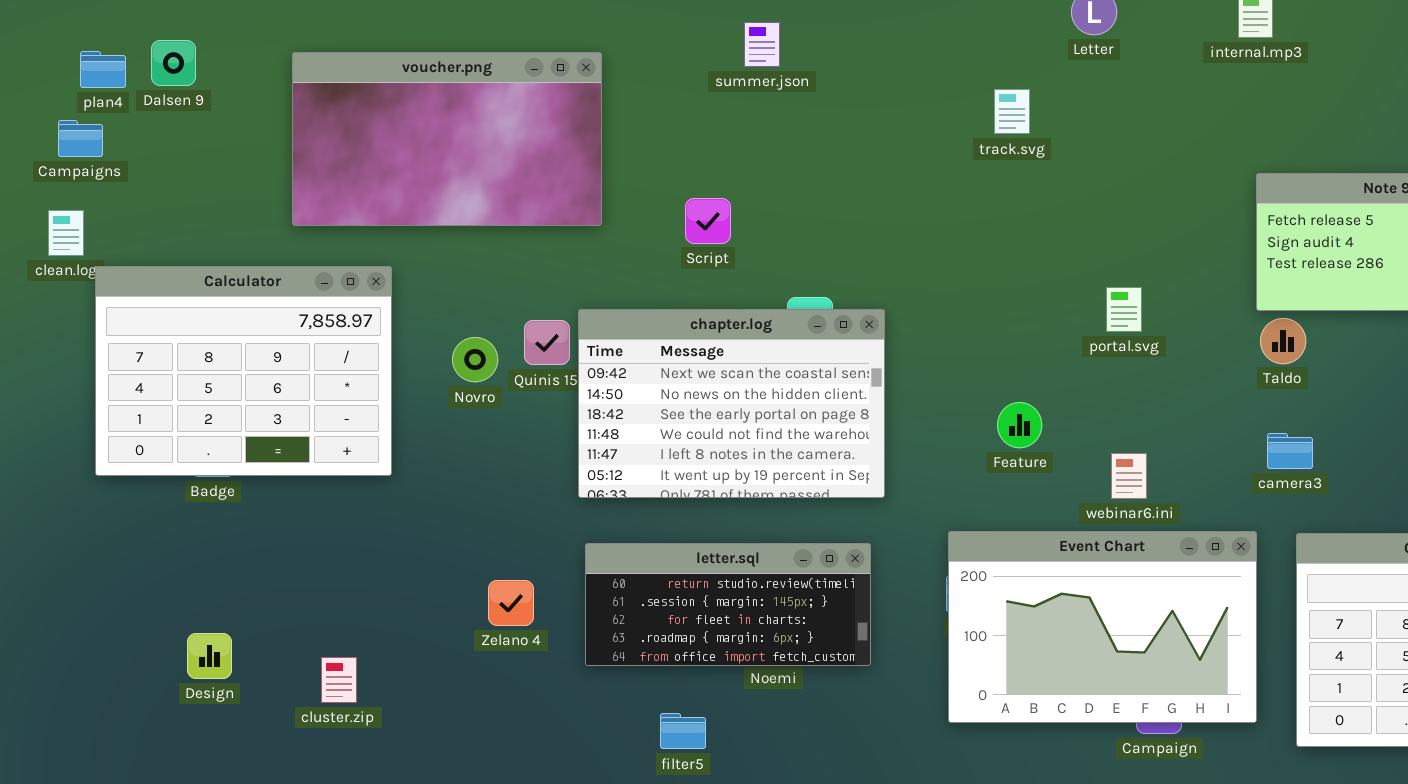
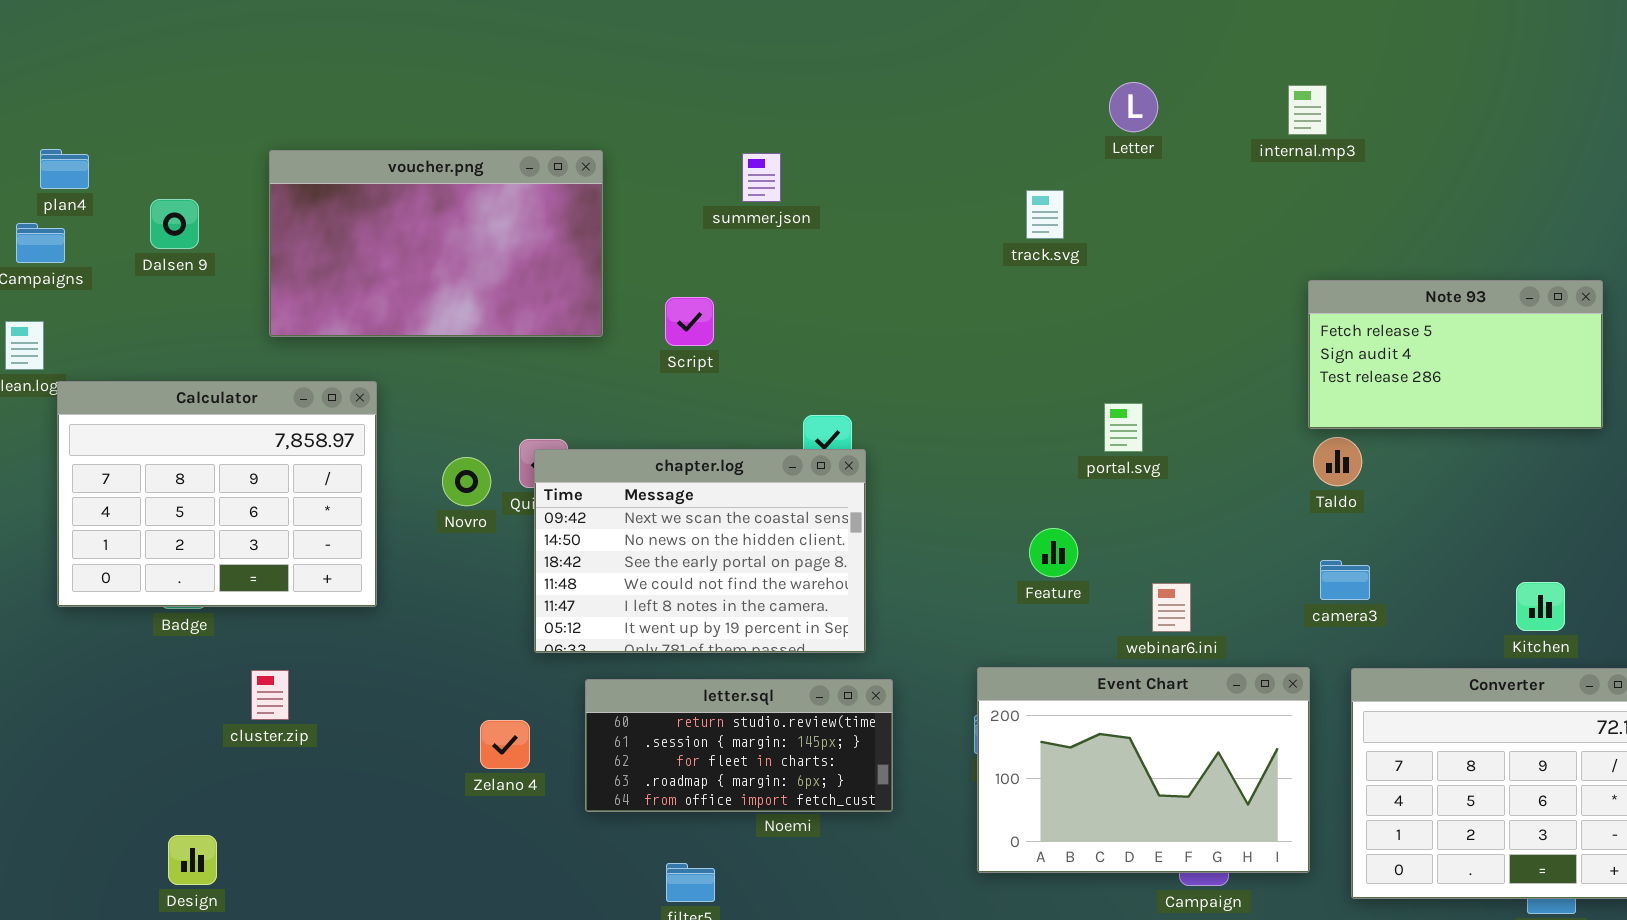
summer.json: [744,22,780,67] -> [742,153,781,202], moved
Dalsen 9: [151,40,196,86] -> [150,199,199,249], moved
Script: [685,198,731,244] -> [665,297,714,346], moved
portal.svg: [1106,287,1142,332] -> [1104,403,1143,452], moved
chapter.log: [578,309,885,498] -> [534,449,866,653], moved
Design: [187,633,232,679] -> [168,835,217,885], moved
cluster.zip: [321,657,357,703] -> [251,670,289,720], moved

